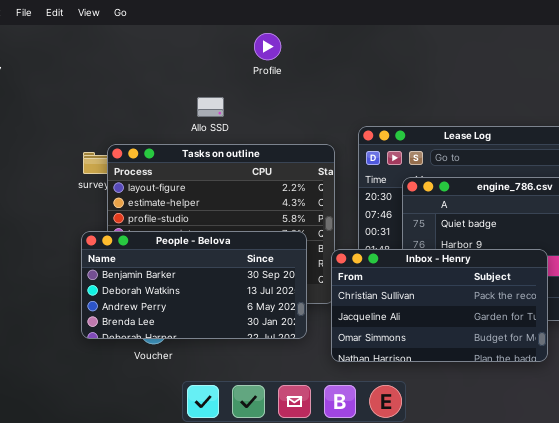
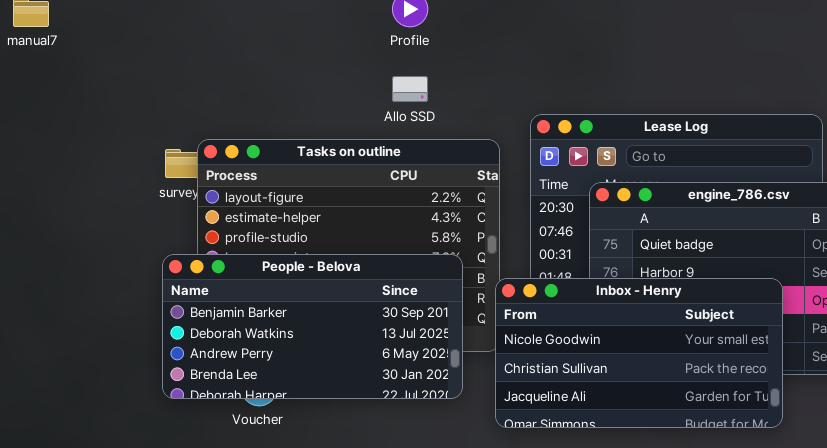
Allo SSD: [197,97,224,117] -> [392,76,428,102], moved
Inbox - Henry: [331,249,548,362] -> [495,278,783,428], scrolled up 1 row

